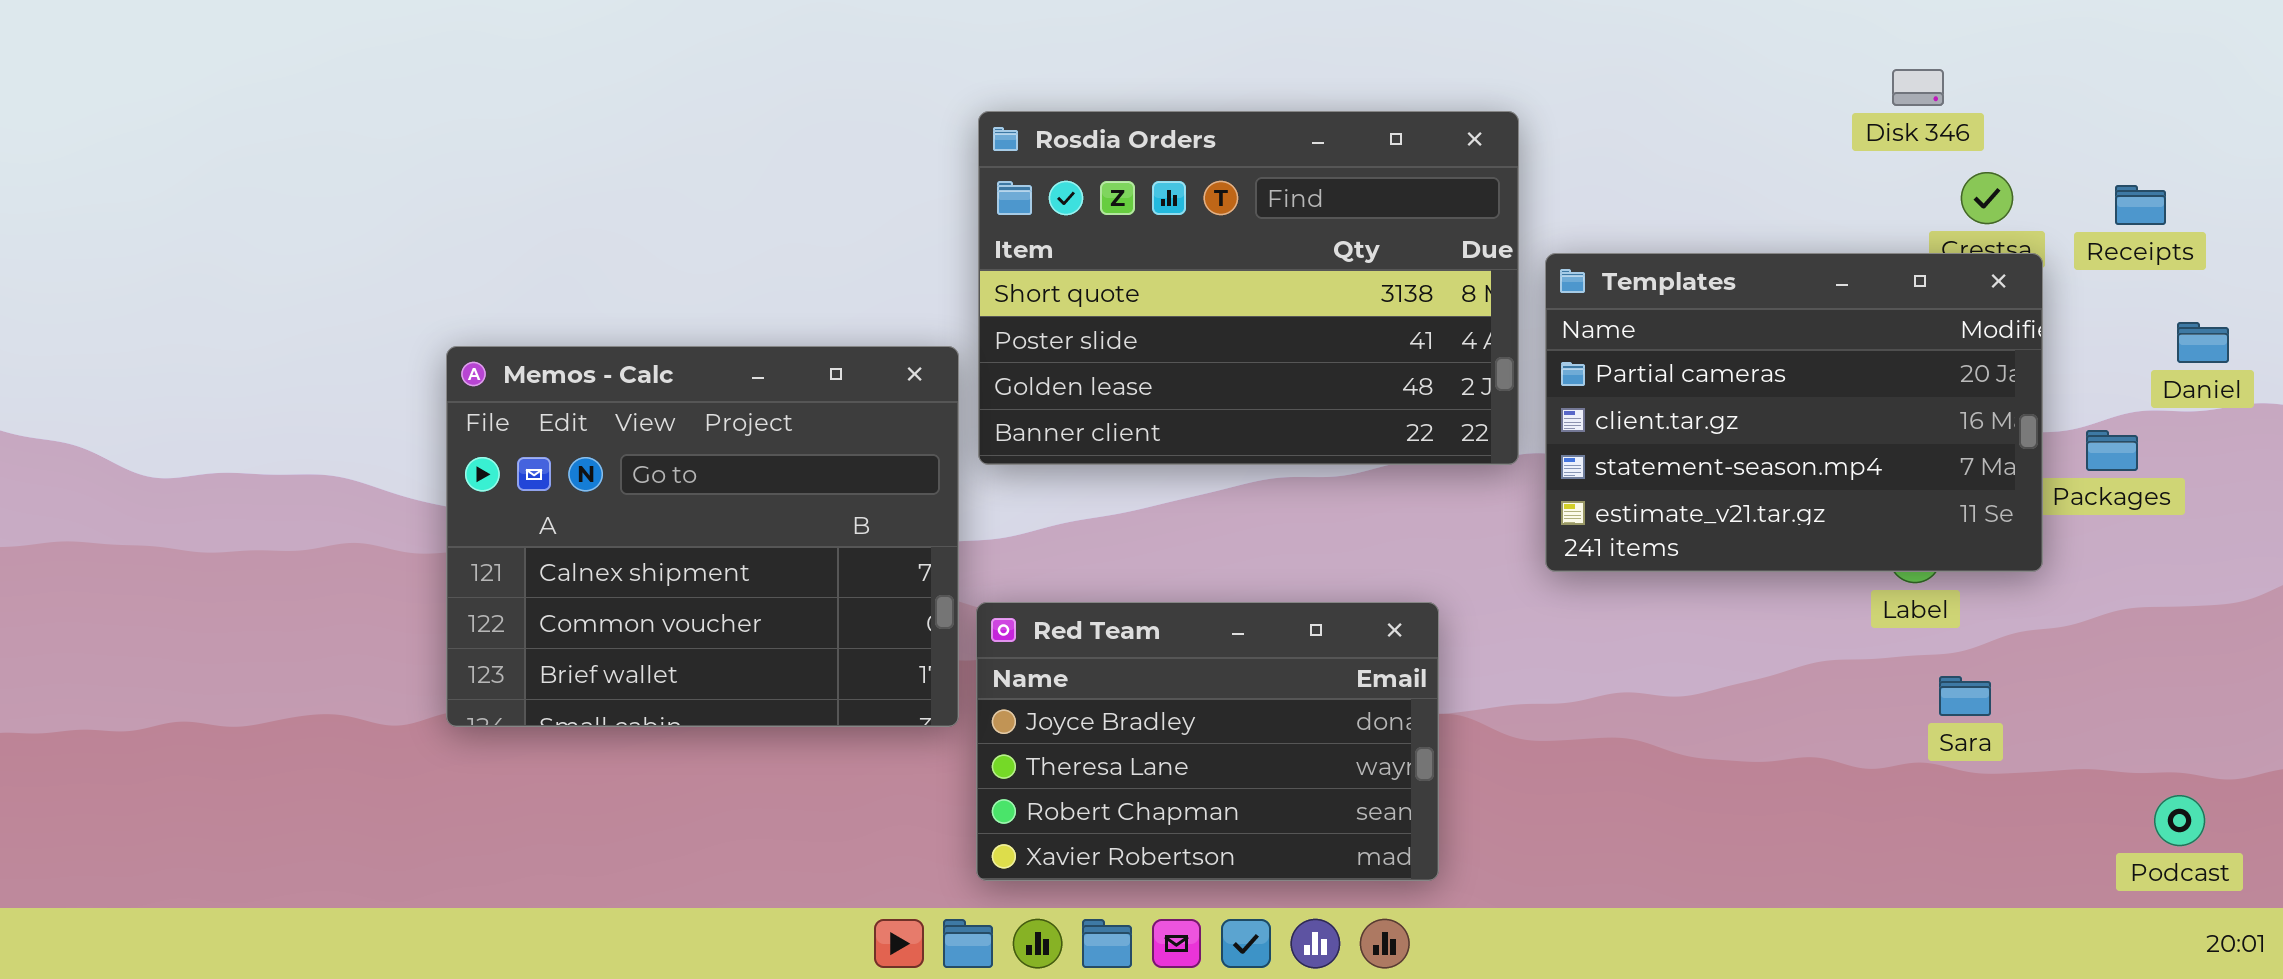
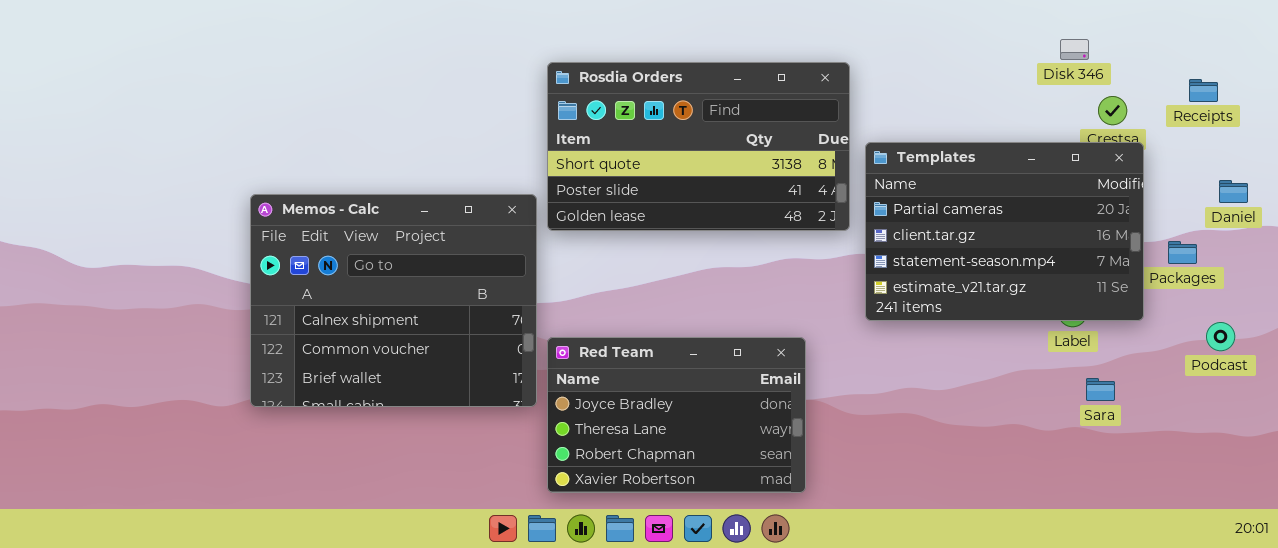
Rosdia Orders: [978,111,1519,465] -> [547,62,850,231], resized
Receipts: [2115,185,2166,225] -> [1189,79,1218,102], moved
Podcast: [2154,795,2205,846] -> [1206,322,1235,351], moved

